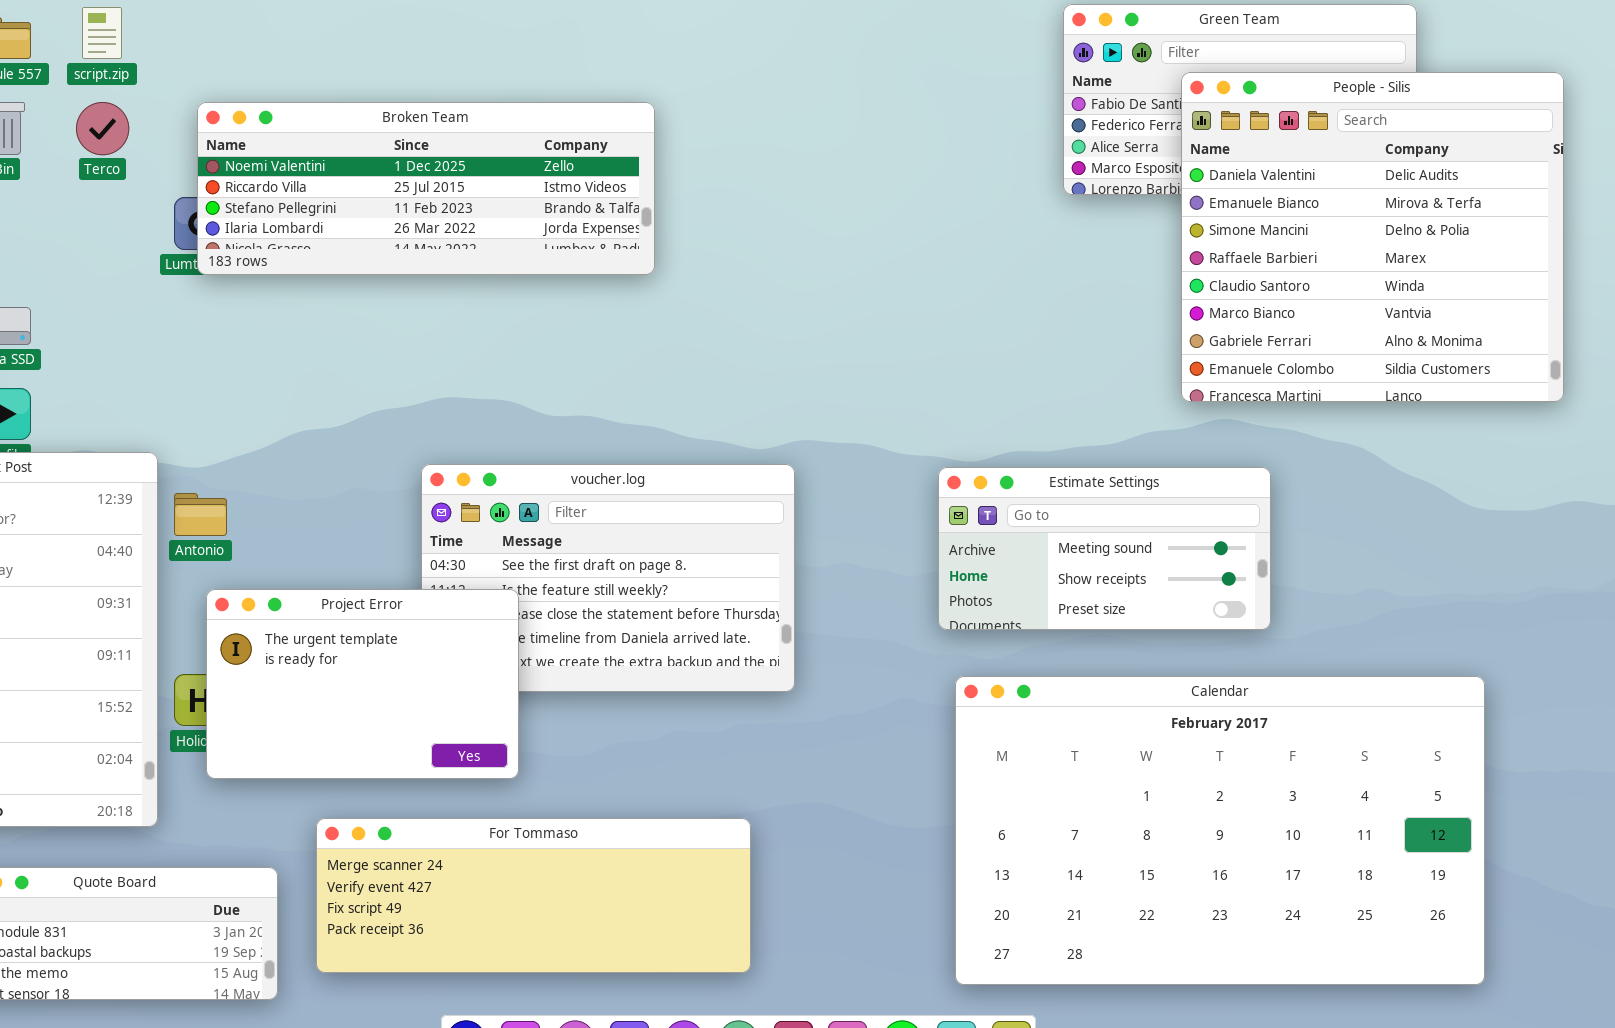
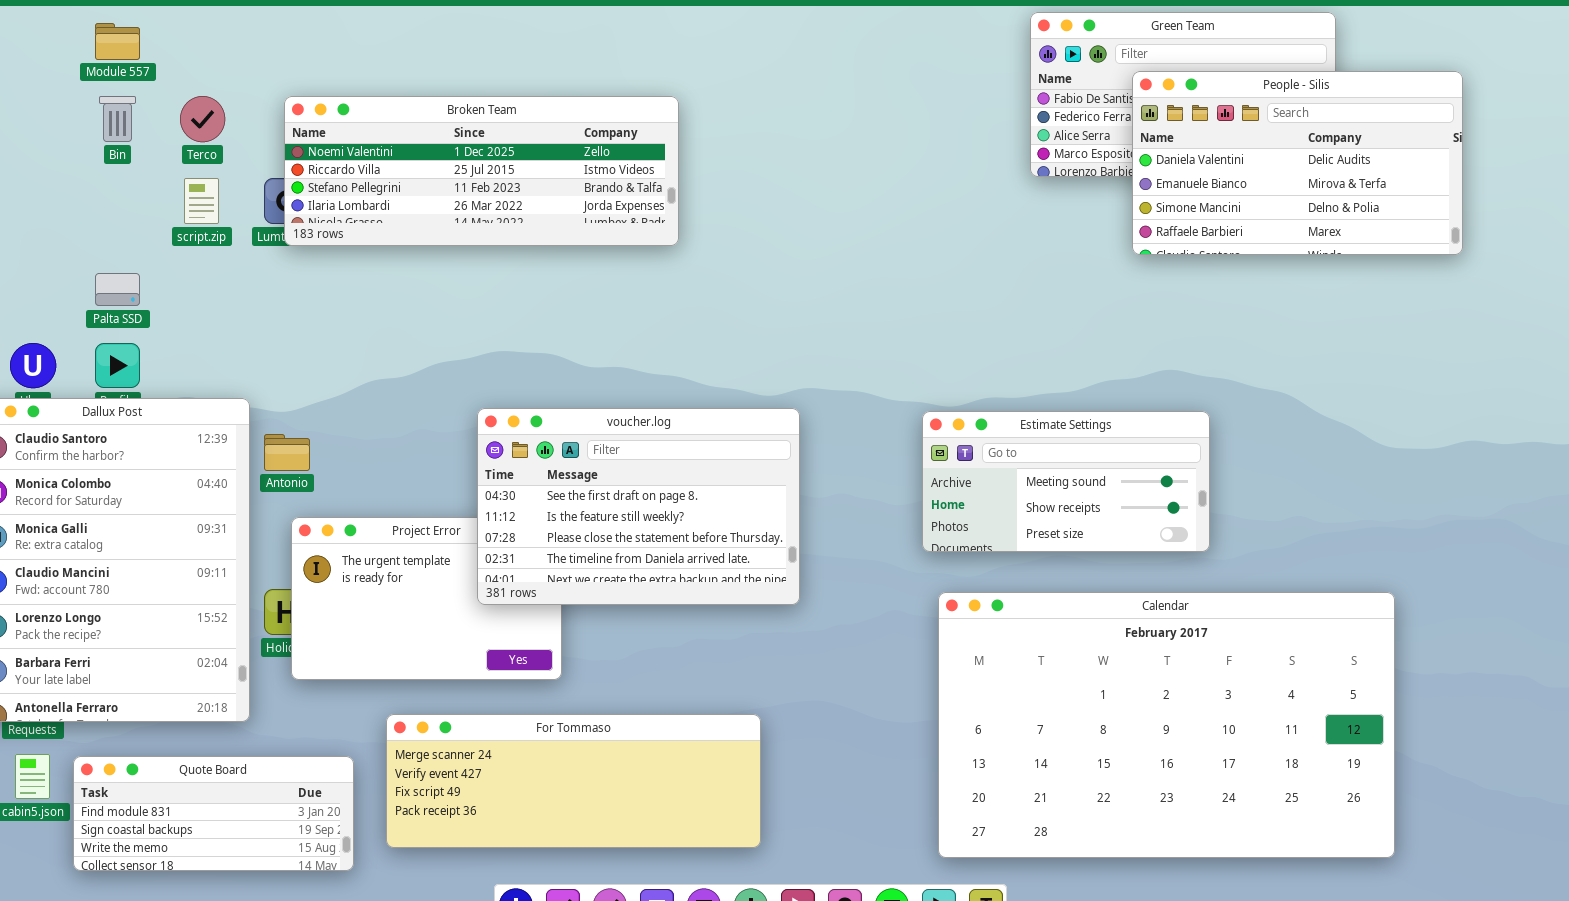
script.zip: [82,7,122,59] -> [184,178,219,224], moved
People - Silis: [1181,72,1564,402] -> [1132,71,1463,255], resized
voucher.log: [421,464,795,692] -> [477,408,800,605], raised

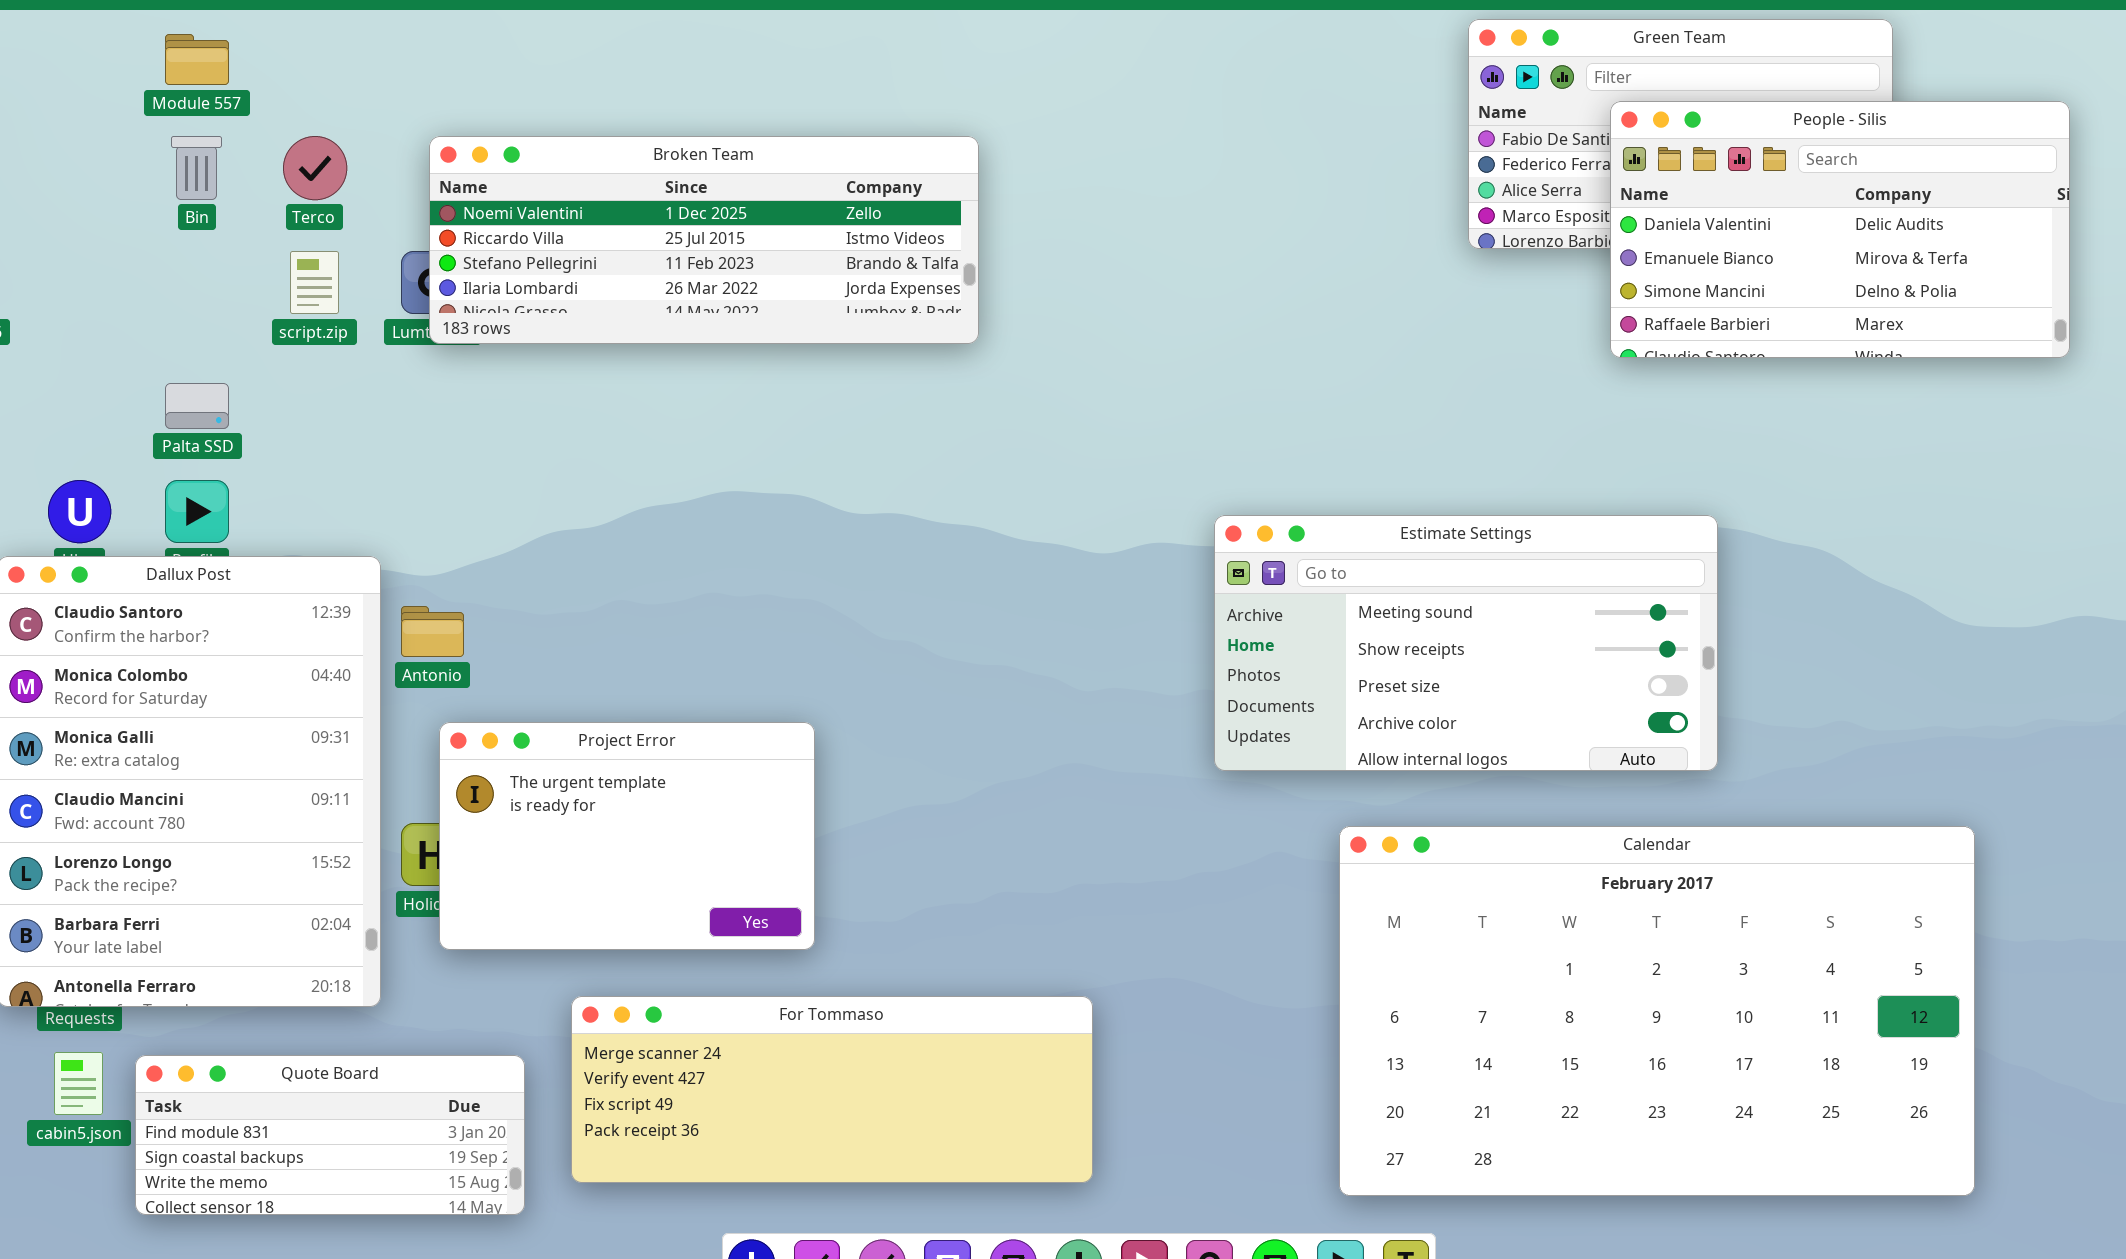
voucher.log: [477,408,800,605] -> none, closed
Estimate Settings: [922,411,1210,552] -> [1214,515,1718,771], resized

